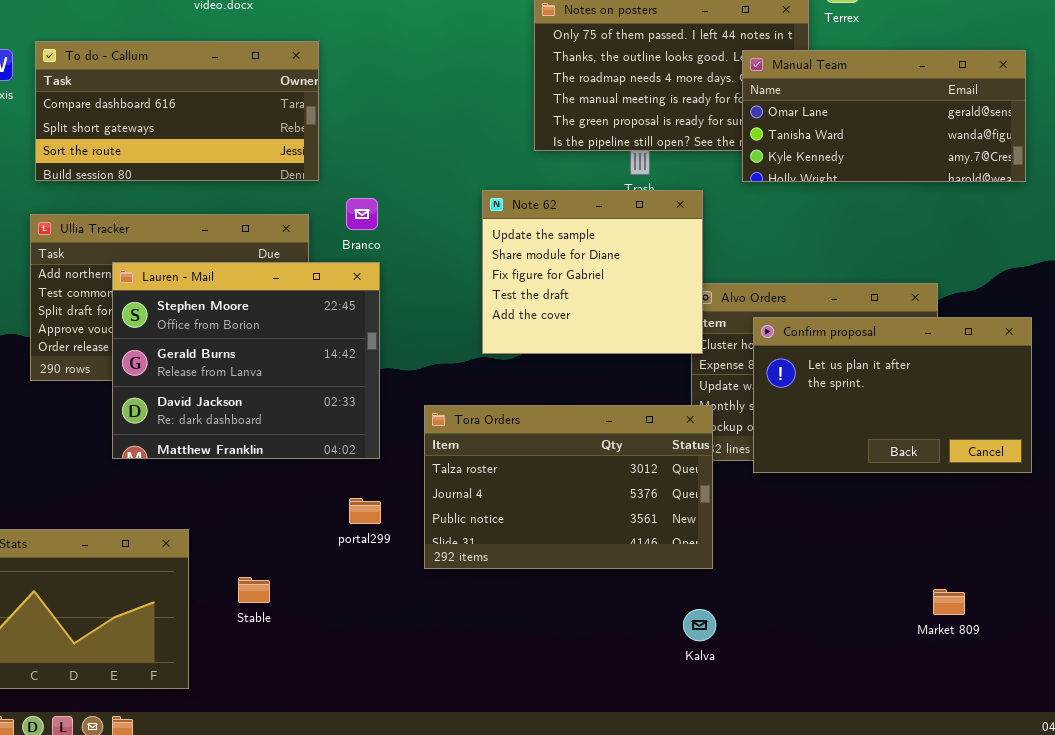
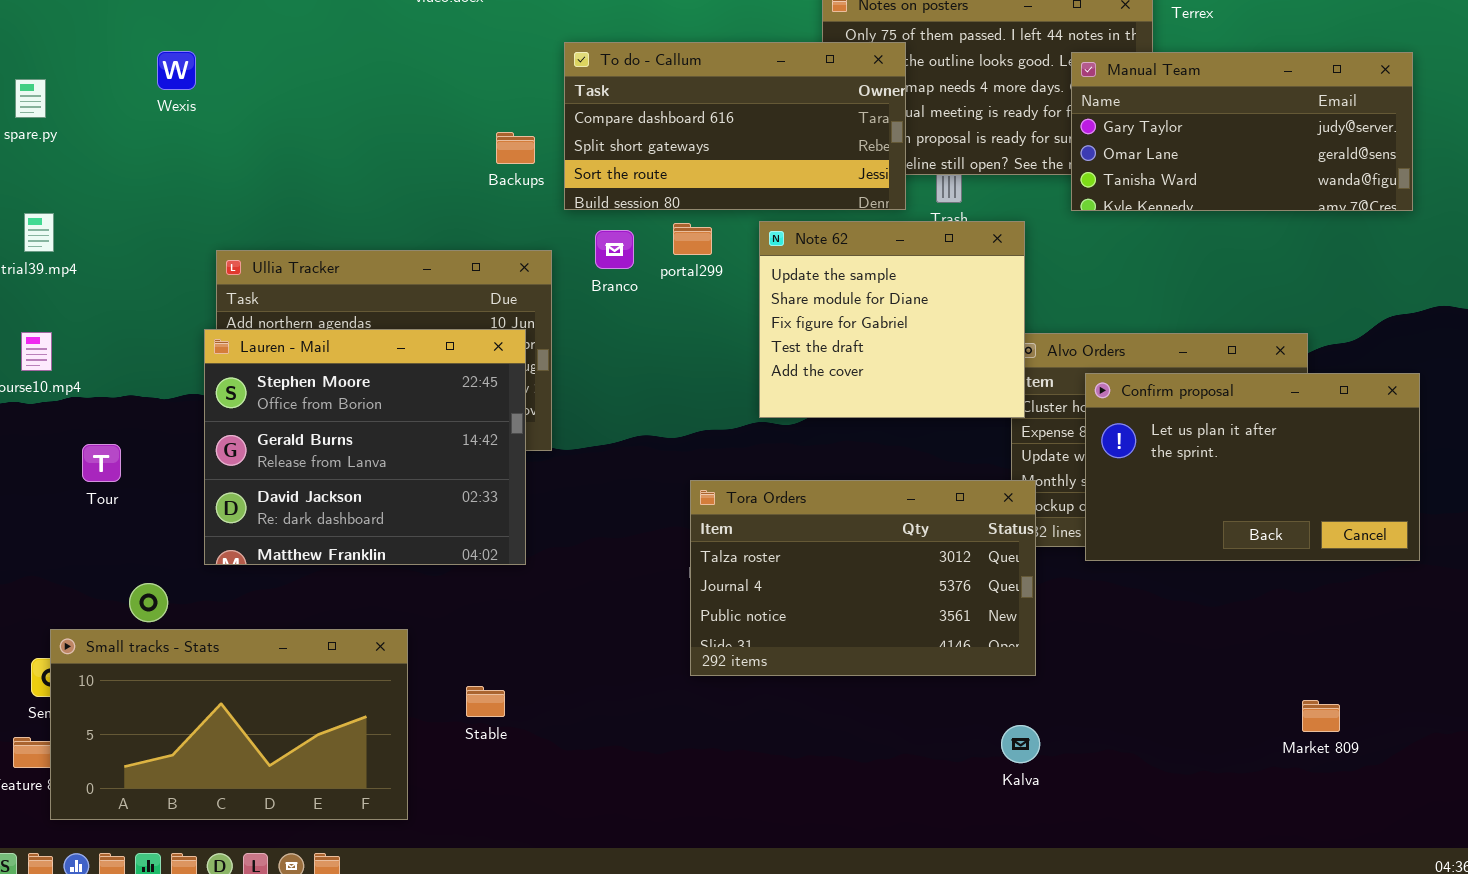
To do - Callum: [35,41,319,181] -> [564,42,906,210], moved
Manual Team: [742,50,1026,182] -> [1071,52,1413,211], scrolled up 1 row
Lauren - Mail: [112,262,380,459] -> [204,329,526,565], moved
portal299: [349,498,381,524] -> [673,223,712,255], moved

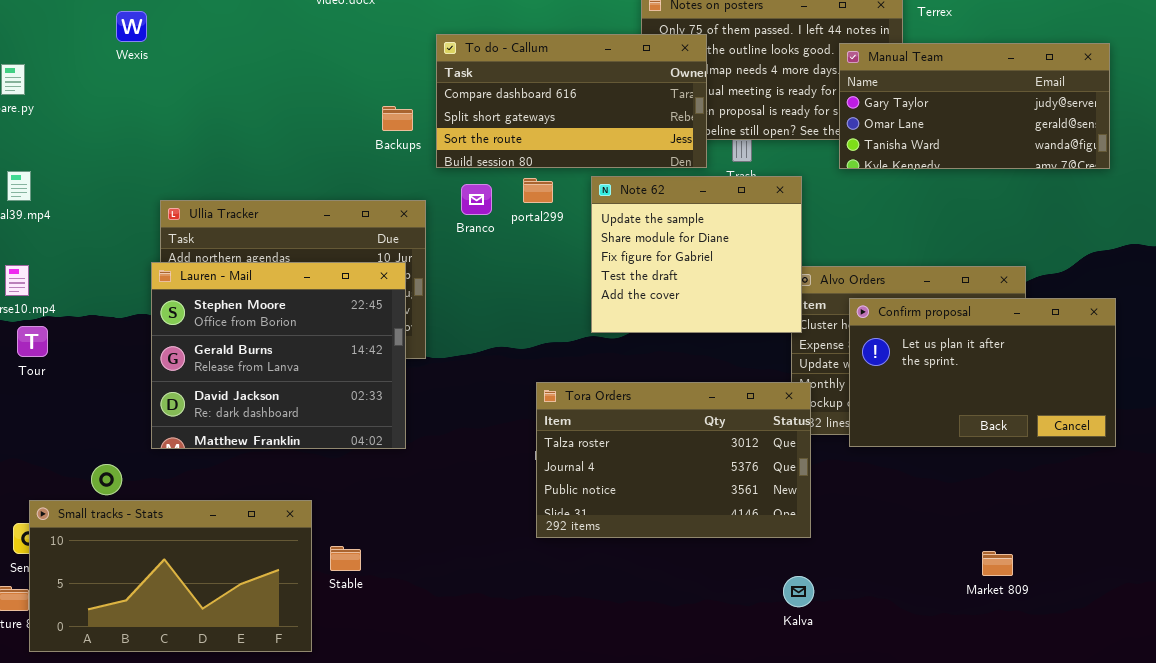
Wexis: [157,51,196,90] -> [116,11,147,42], moved
Tour: [82,444,121,482] -> [17,326,48,357], moved
Stable: [466,686,505,717] -> [330,546,361,571], moved
Market 809: [1302,700,1340,732] -> [982,551,1013,576], moved

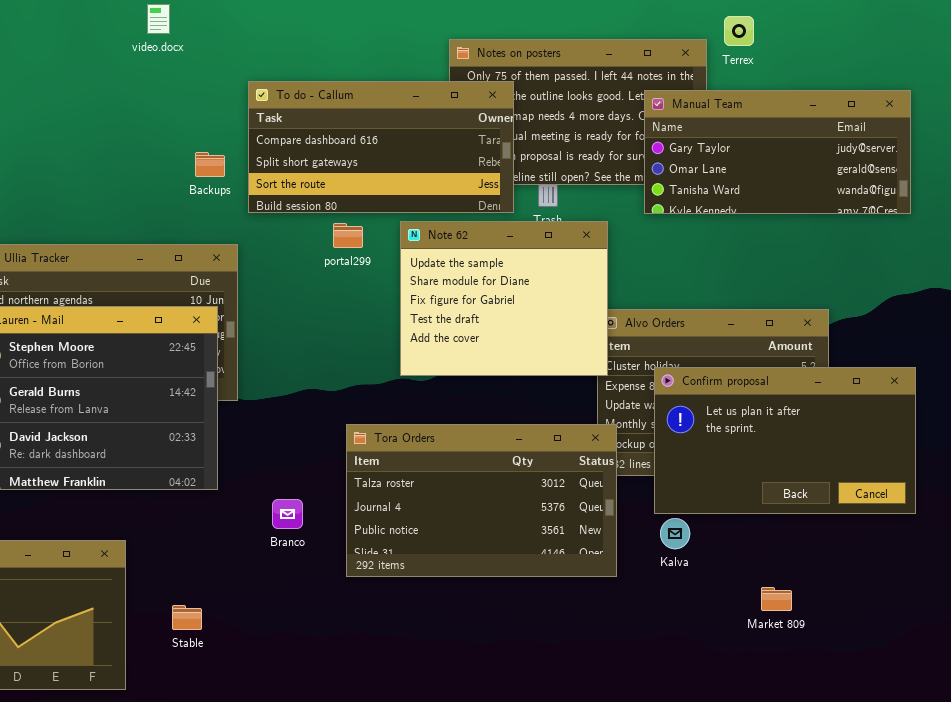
Branco: [461,184,492,215] -> [272,499,303,529], moved
Confirm proposal: [849,298,1116,447] -> [654,367,916,514], moved
Stable: [330,546,361,571] -> [172,605,202,630], moved
Market 809: [982,551,1013,576] -> [761,587,792,611], moved
Kalva: [783,576,814,607] -> [660,518,690,549], moved

